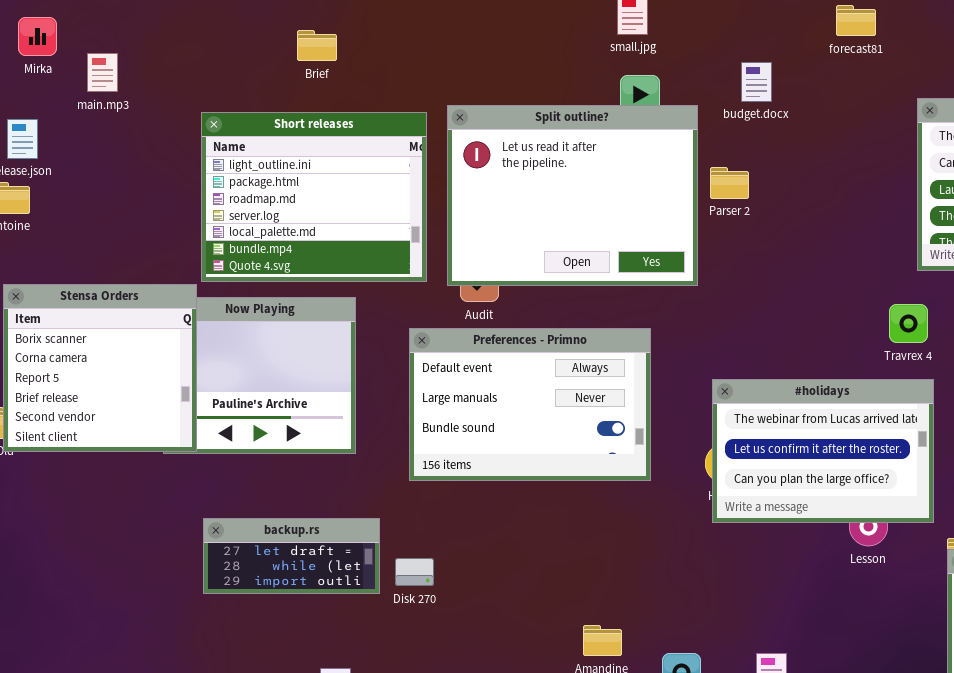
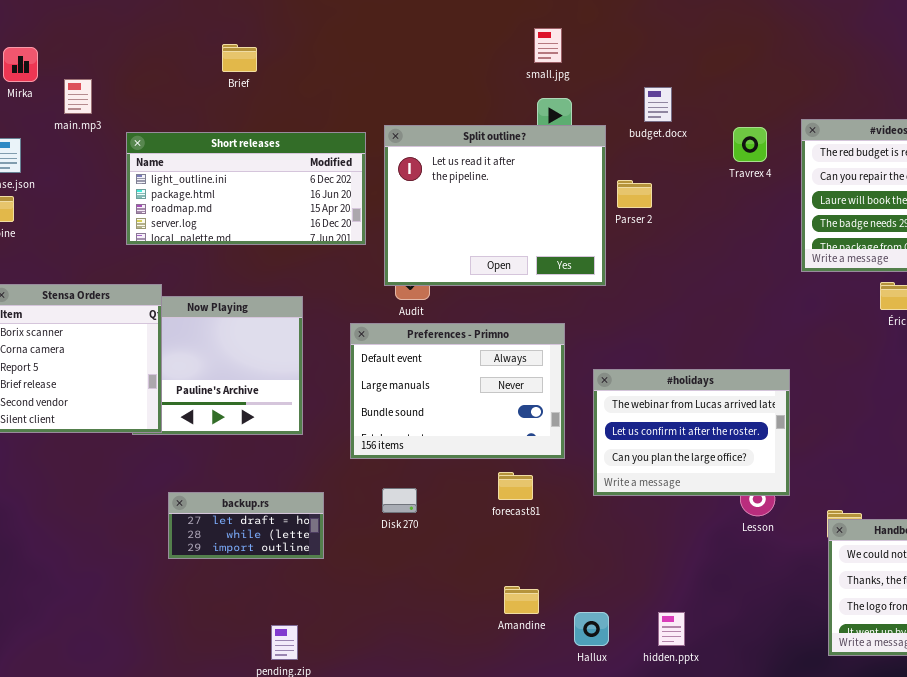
forecast81: [836,5,876,36] -> [498,472,533,500], moved
Brief: [297,30,337,61] -> [222,44,257,72], moved
Short releases: [201,112,427,282] -> [126,132,366,245], resized
Travrex 4: [889,304,928,343] -> [733,127,767,162], moved
#holidays: [712,379,934,523] -> [593,369,790,496], moved
Disk 270: [395,558,434,586] -> [382,488,417,513], moved

